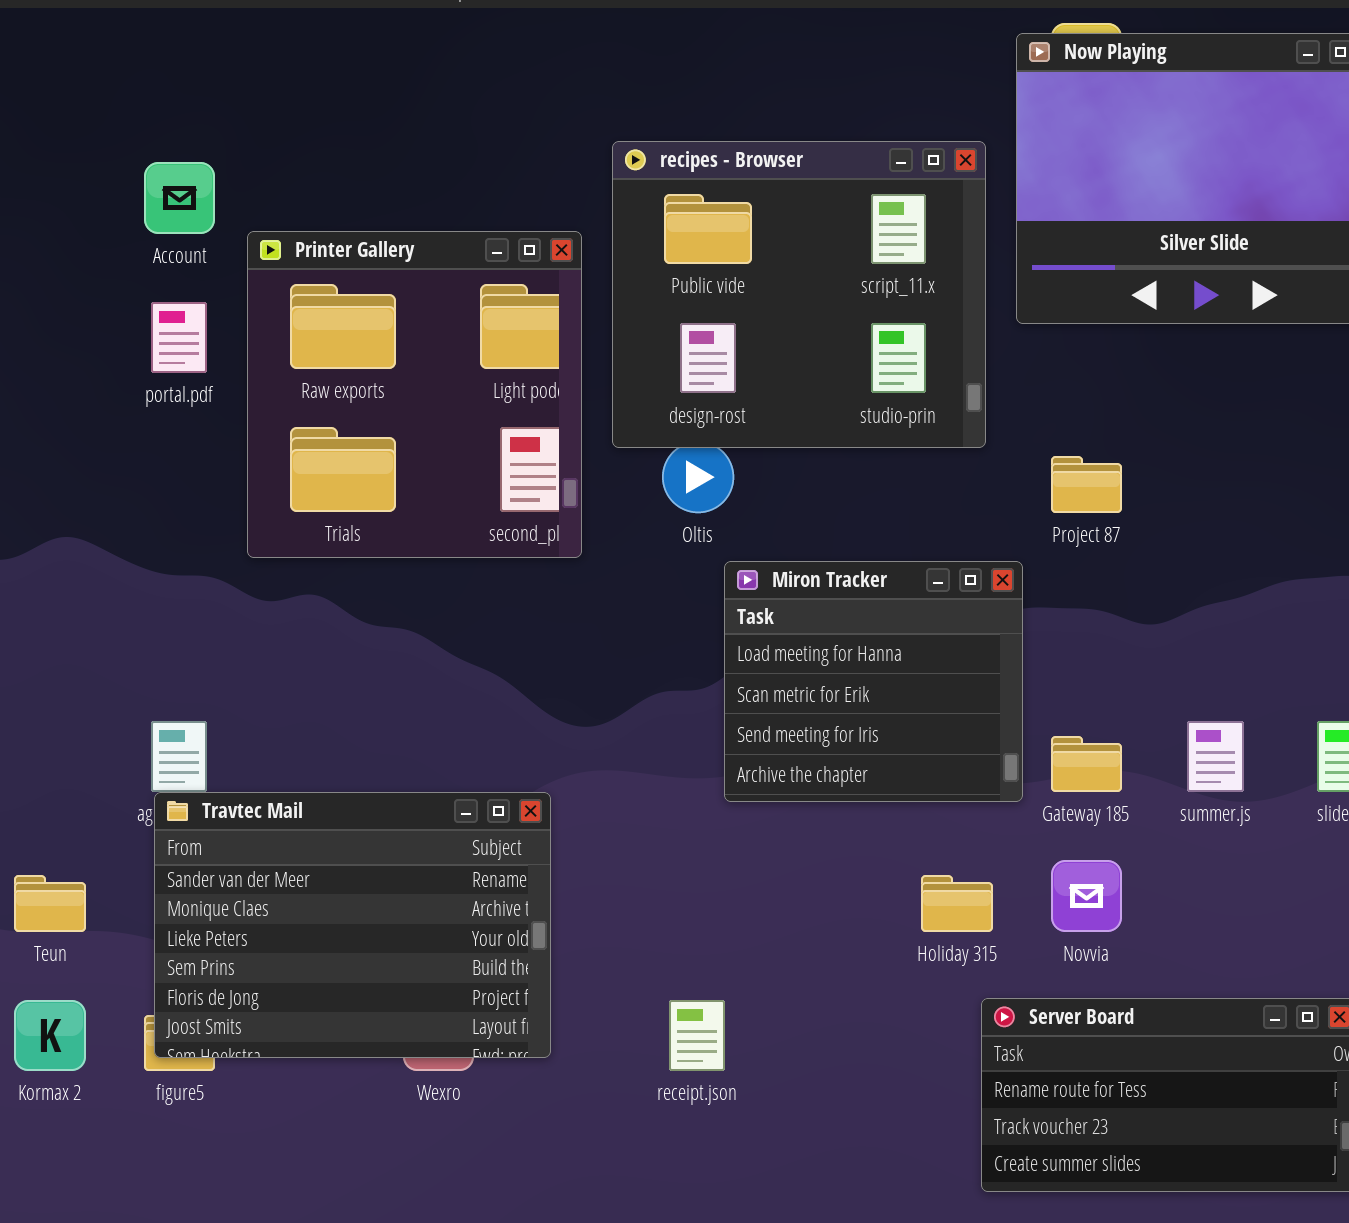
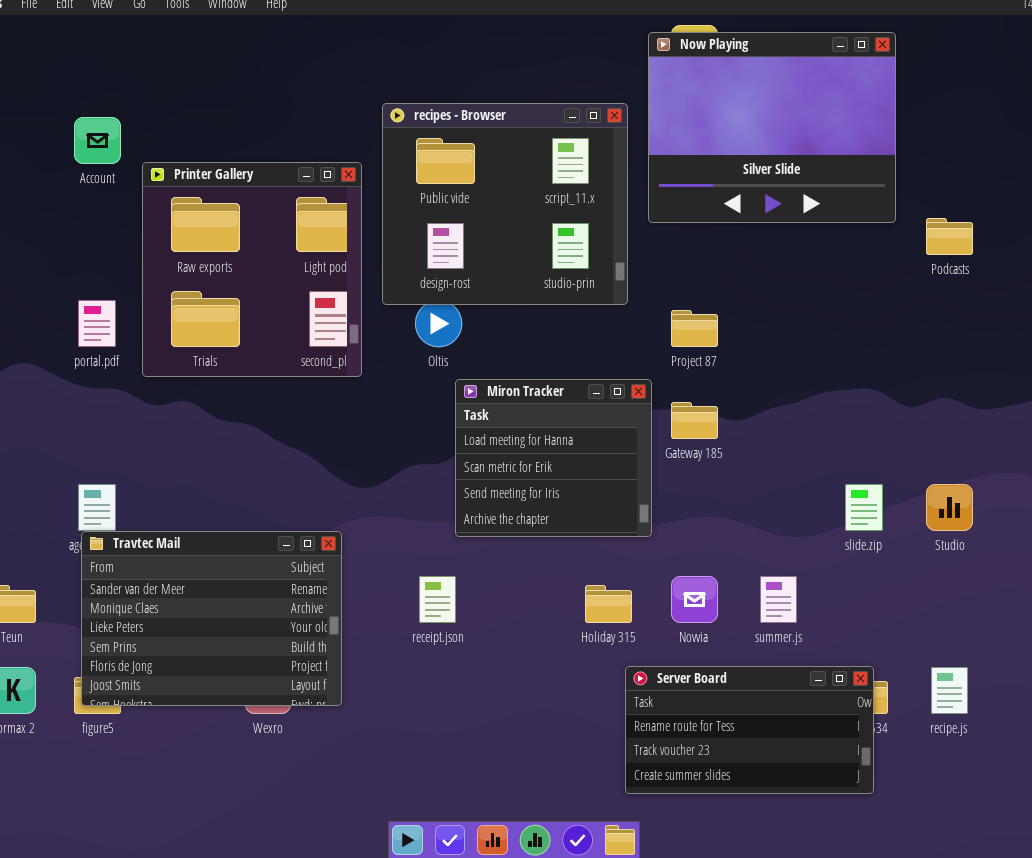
portal.pdf: [151,302,207,373] -> [78,300,116,347], moved
summer.js: [1187,721,1244,792] -> [760,576,797,623], moved
Gateway 185: [1051,736,1122,792] -> [671,402,718,439], moved
receipt.json: [669,1000,725,1071] -> [419,576,456,623], moved

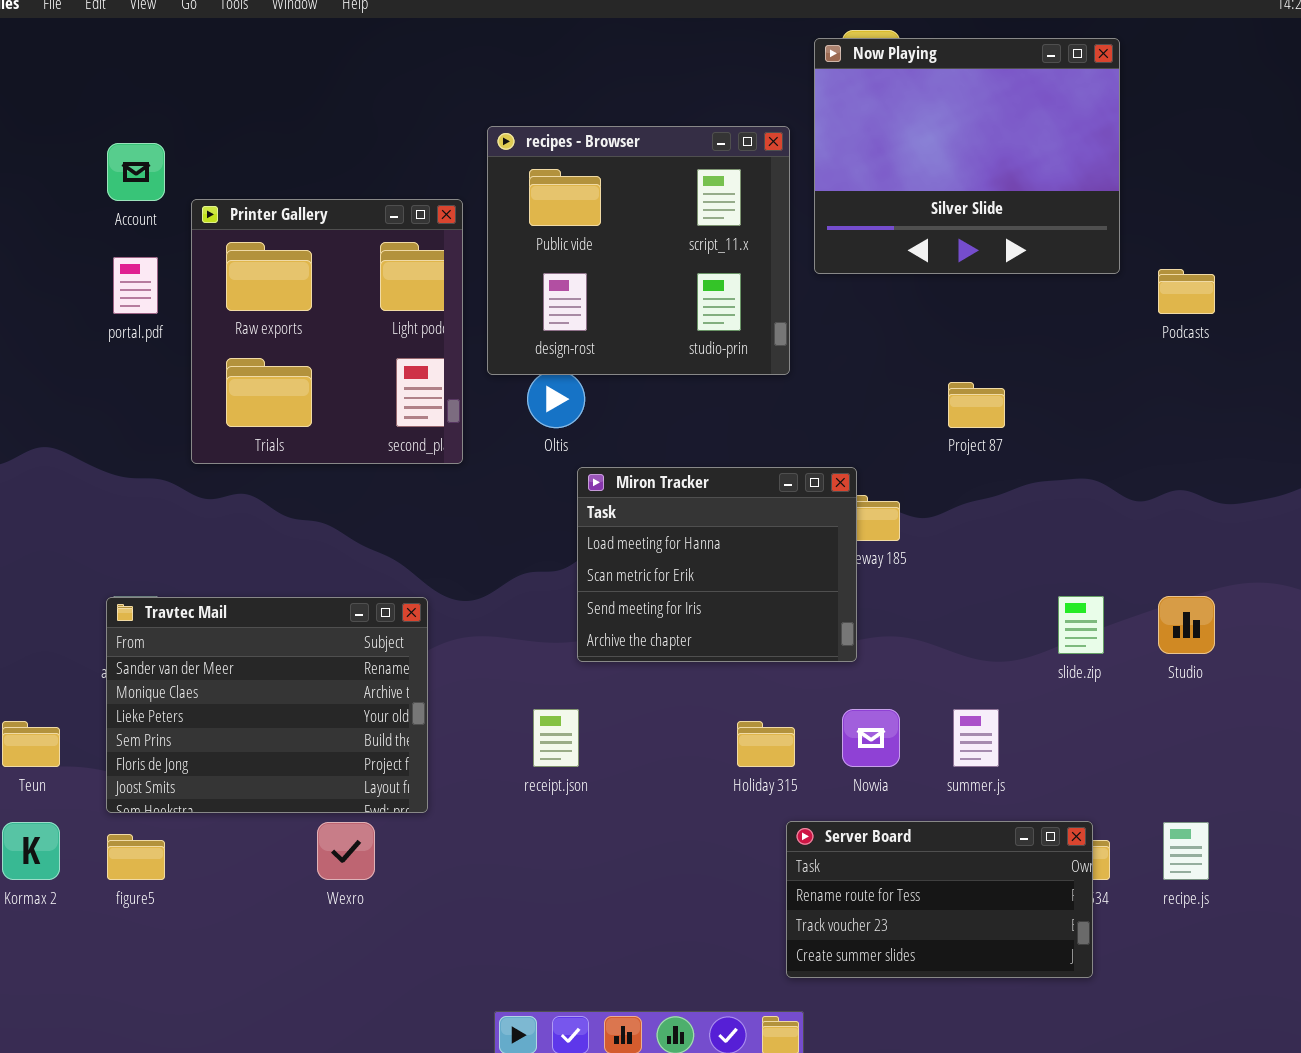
portal.pdf: [78,300,116,347] -> [113,257,158,314], moved
Project 87: [671,310,718,347] -> [948,382,1005,428], moved
Miron Tracker: [455,379,652,537] -> [577,467,857,662], resized
Travtec Mail: [81,531,342,706] -> [106,597,428,813], moved

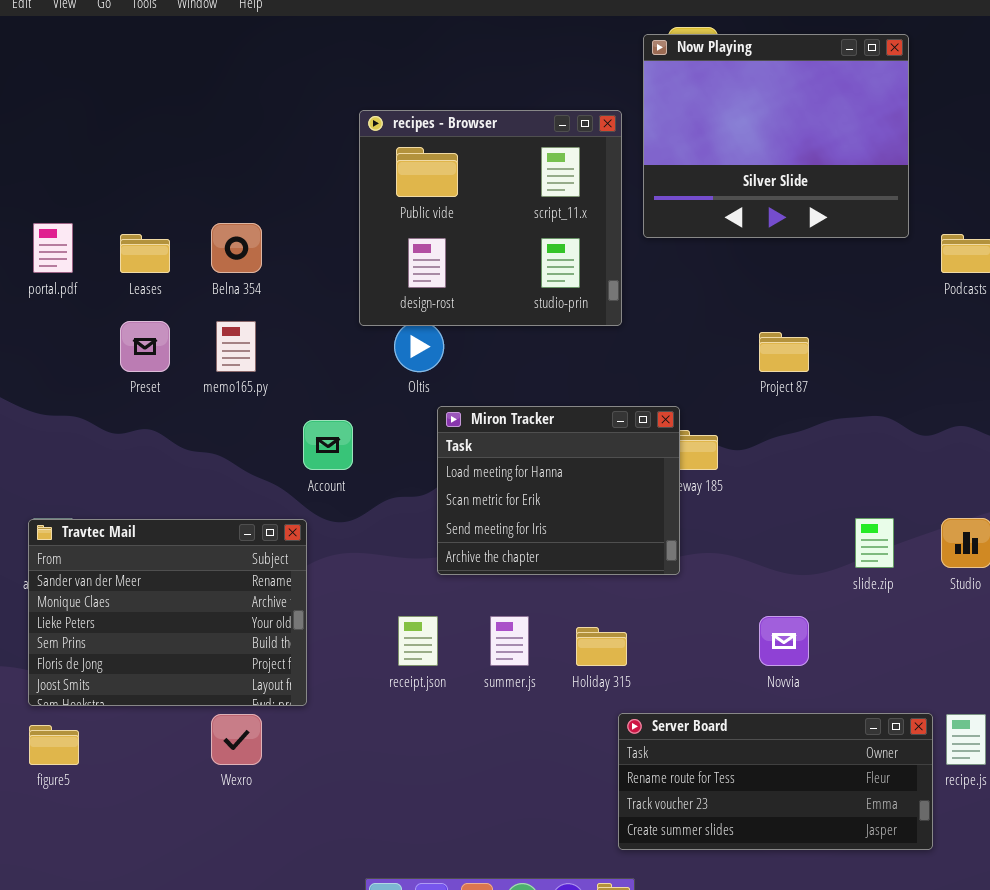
Account: [107,143,165,201] -> [303,420,353,470], moved
Printer Gallery: [191,199,463,464] -> none, closed
Novvia: [842,709,900,767] -> [759,616,809,666], moved
summer.js: [953,709,999,767] -> [490,616,529,666], moved
Server Board: [786,821,1093,978] -> [618,713,933,850], resized

